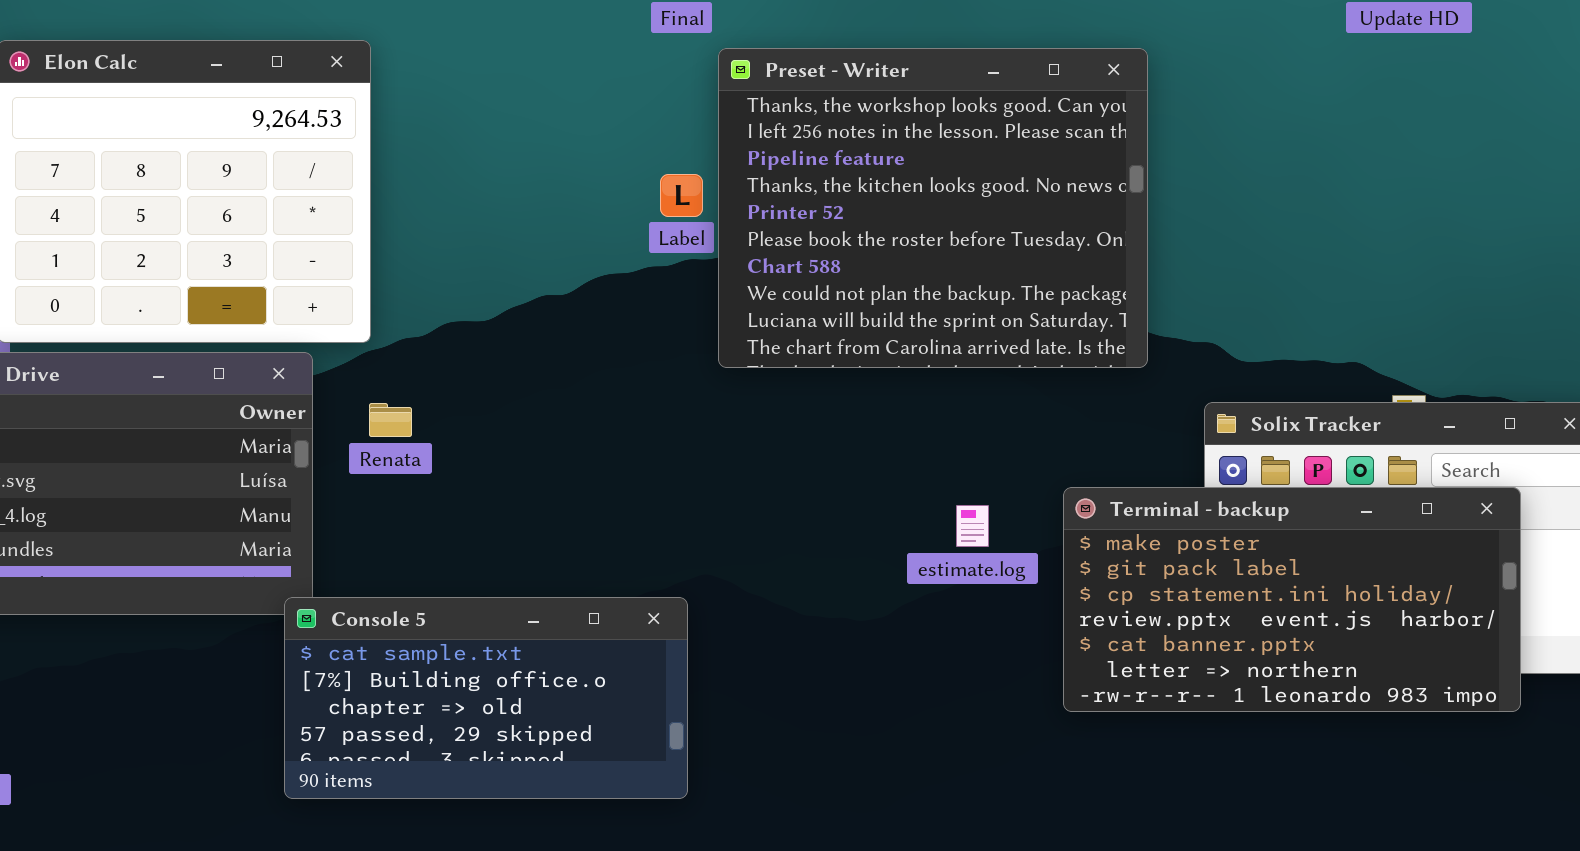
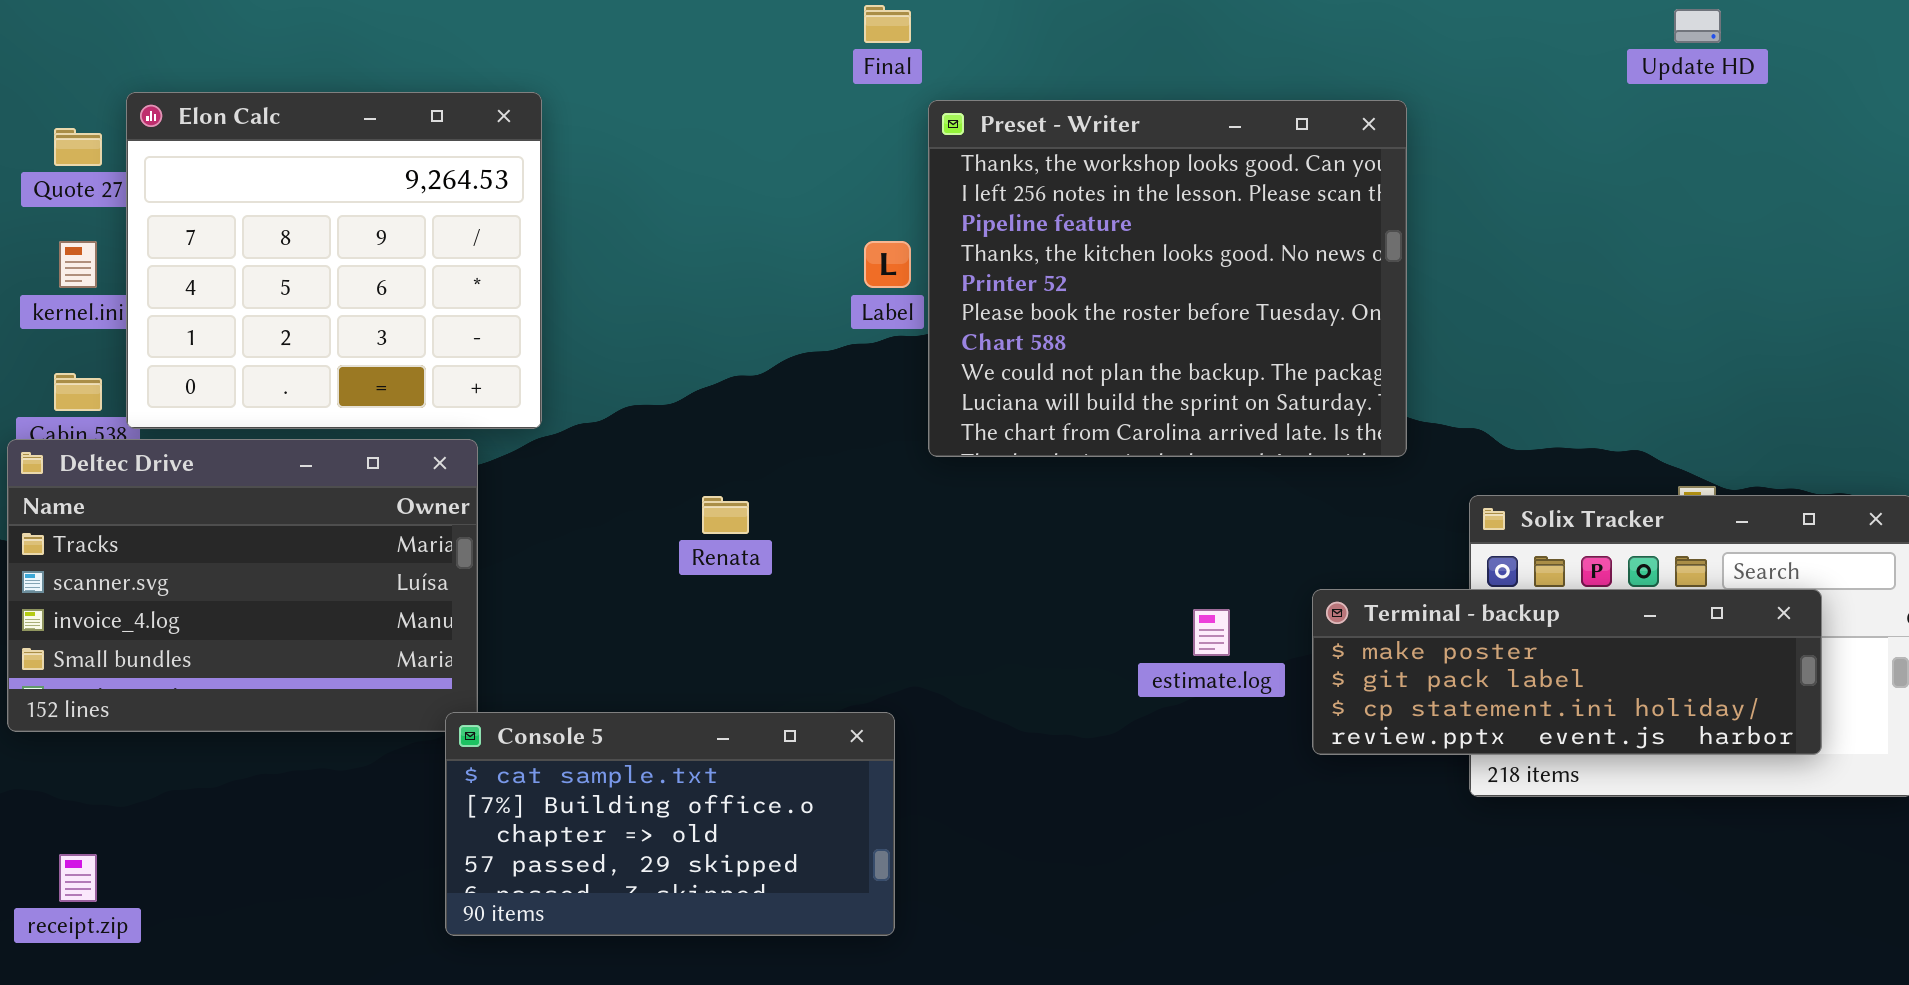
Renata: [369,403,412,437] -> [702,496,749,534], moved
Terminal - backup: [1063,487,1521,712] -> [1312,589,1822,755], resized

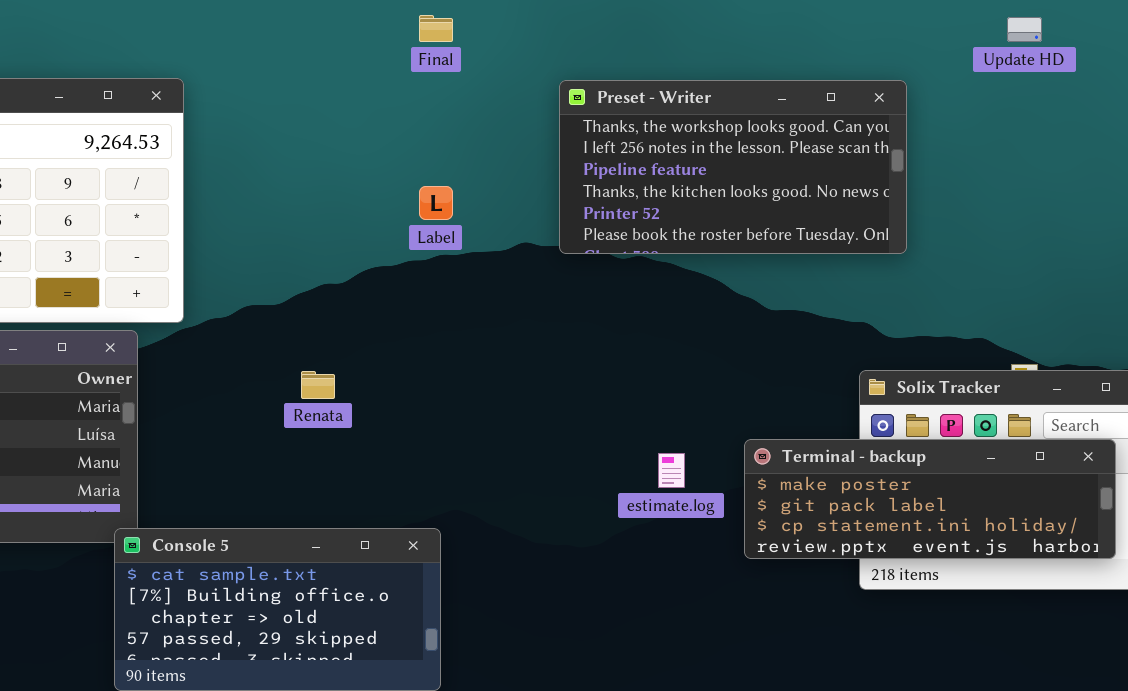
Preset - Writer: [928,100,1407,457] -> [559,80,907,254], moved, resized

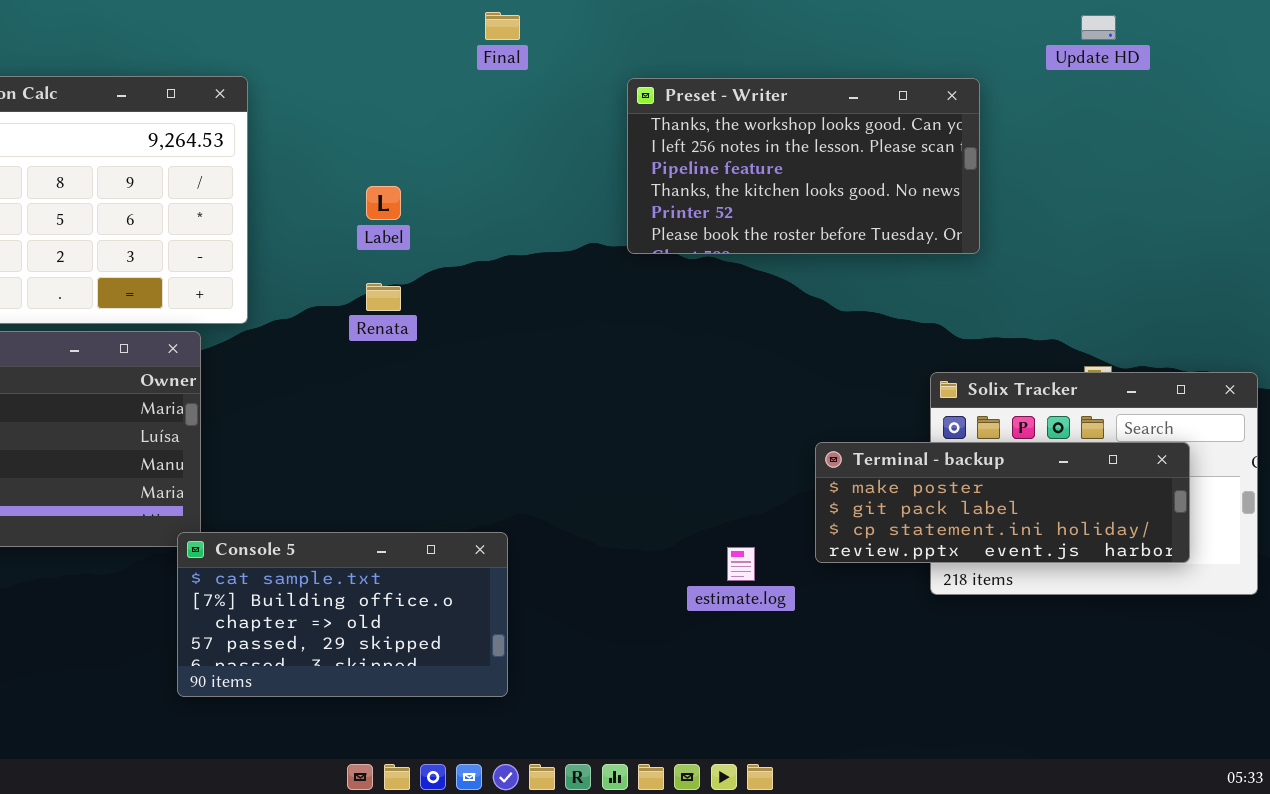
Label: [419,186,453,220] -> [366,186,401,220], moved
Renata: [301,371,335,399] -> [366,283,401,311], moved
estimate.log: [658,453,685,488] -> [727,547,755,581], moved

